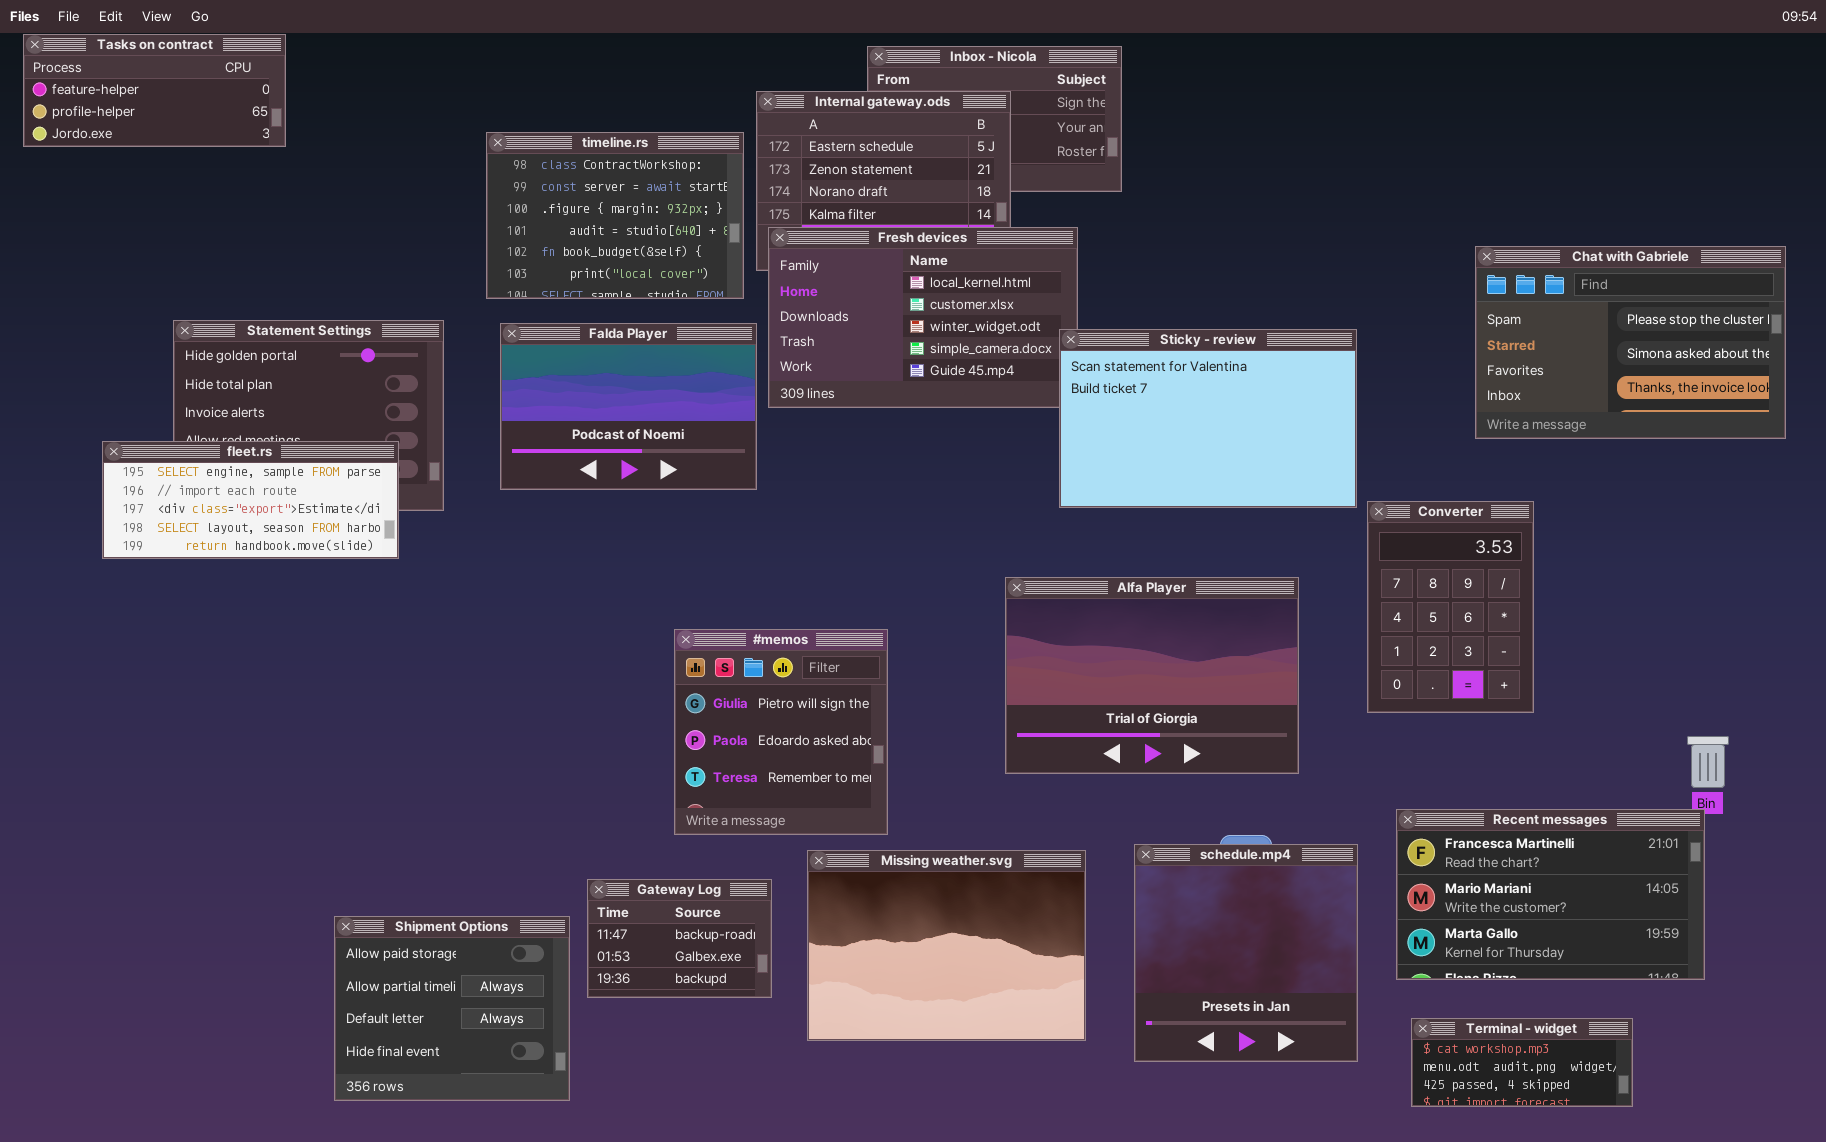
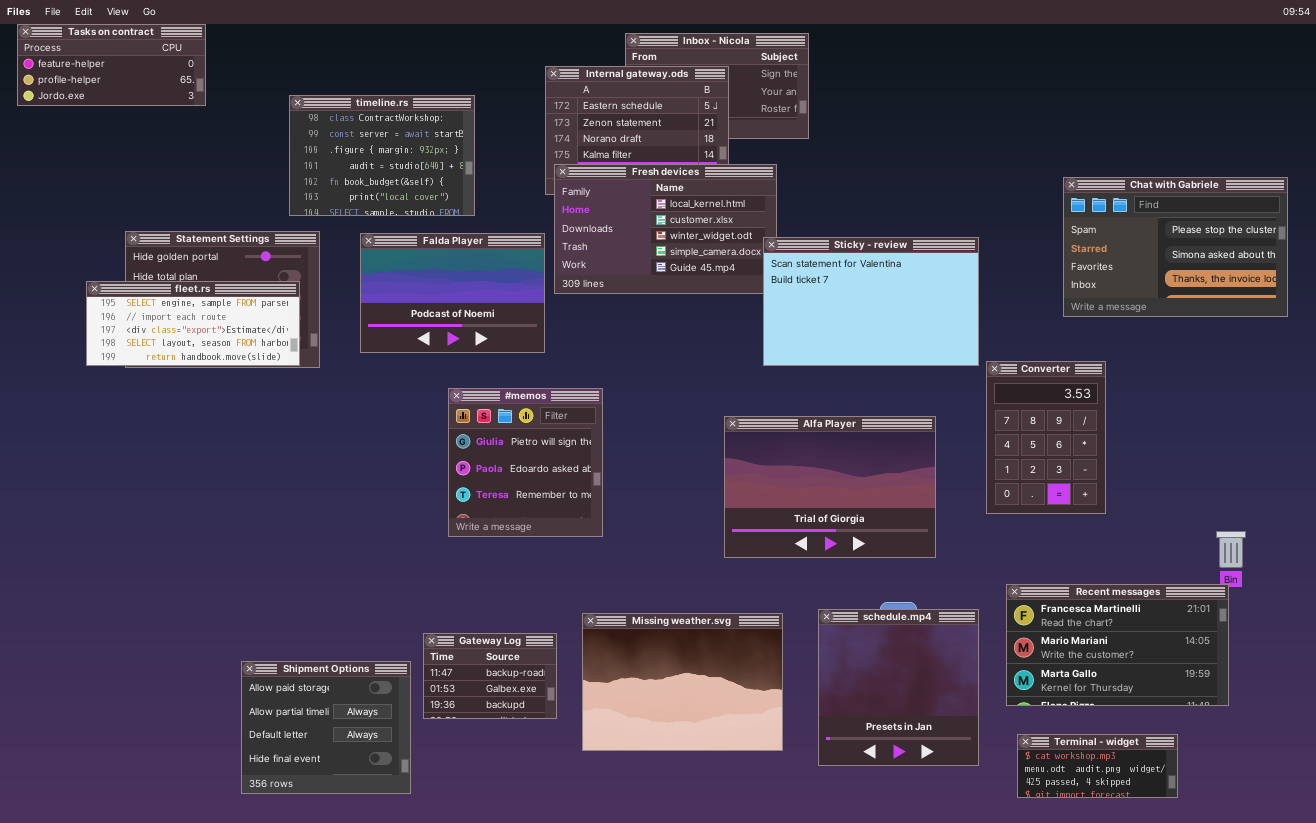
timeline.rs: [486,132,744,299] -> [289,95,475,216], moved
fleet.rs: [102,441,399,559] -> [86,281,300,366], moved
#memos: [674,629,888,835] -> [448,388,603,537], moved

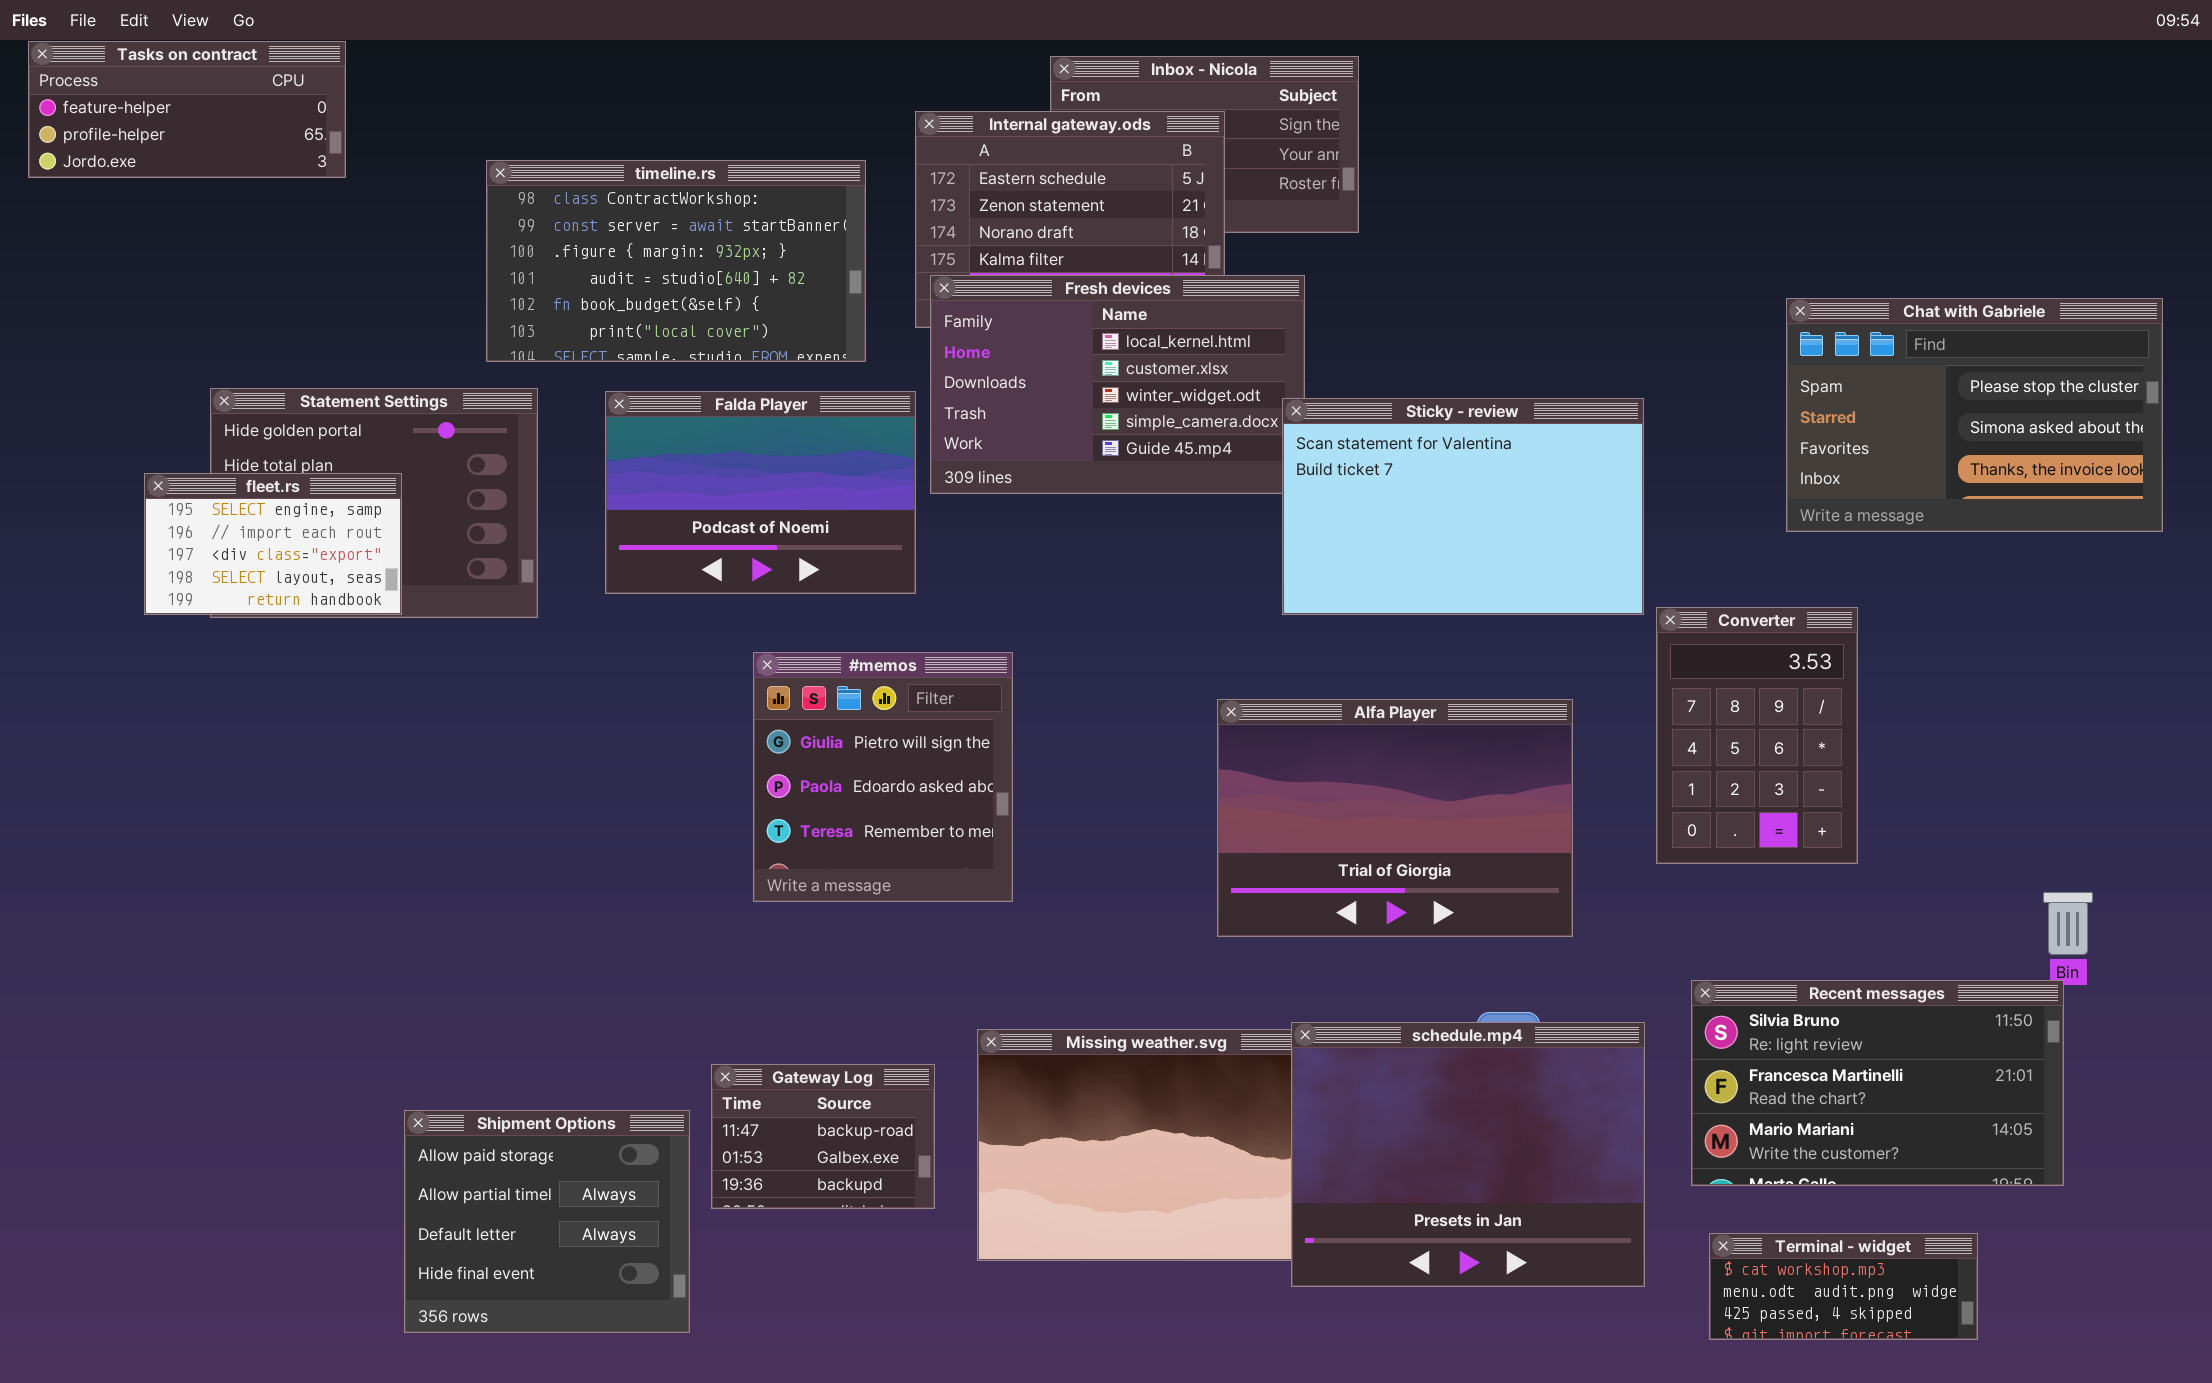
timeline.rs: [289,95,475,216] -> [486,160,866,362], resized
fleet.rs: [86,281,300,366] -> [144,473,402,615], resized
Recent messages: [1006,584,1229,706] -> [1691,980,2064,1186], scrolled up 1 row
schedule.mp4: [818,609,979,766] -> [1291,1022,1645,1287], resized

